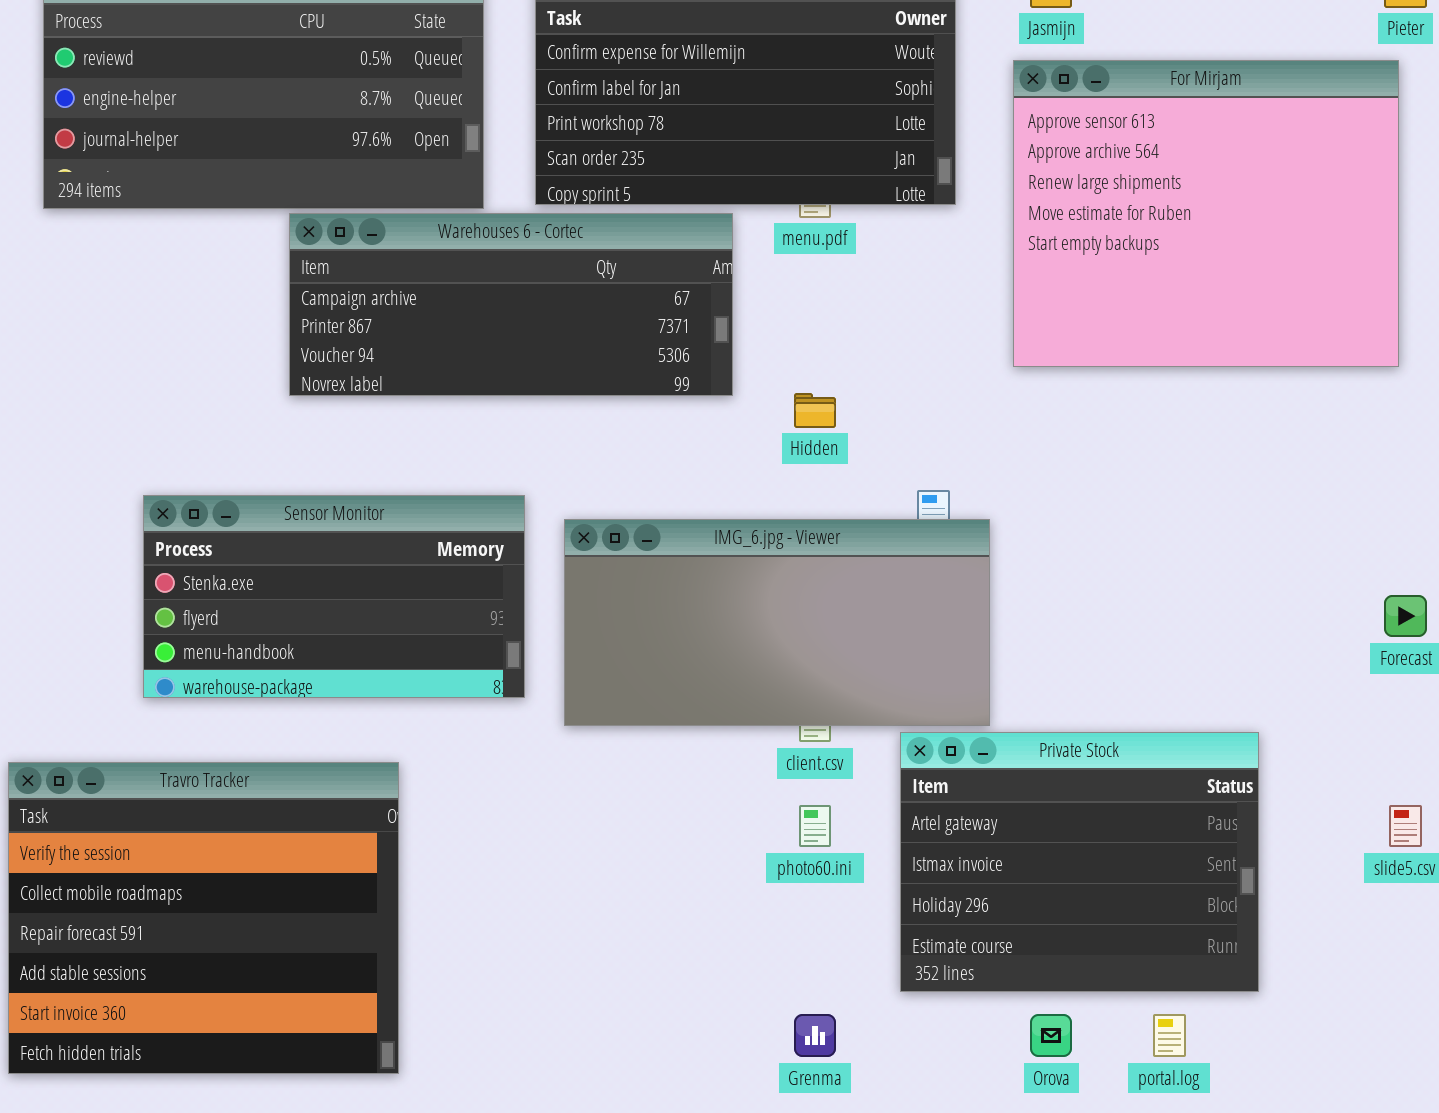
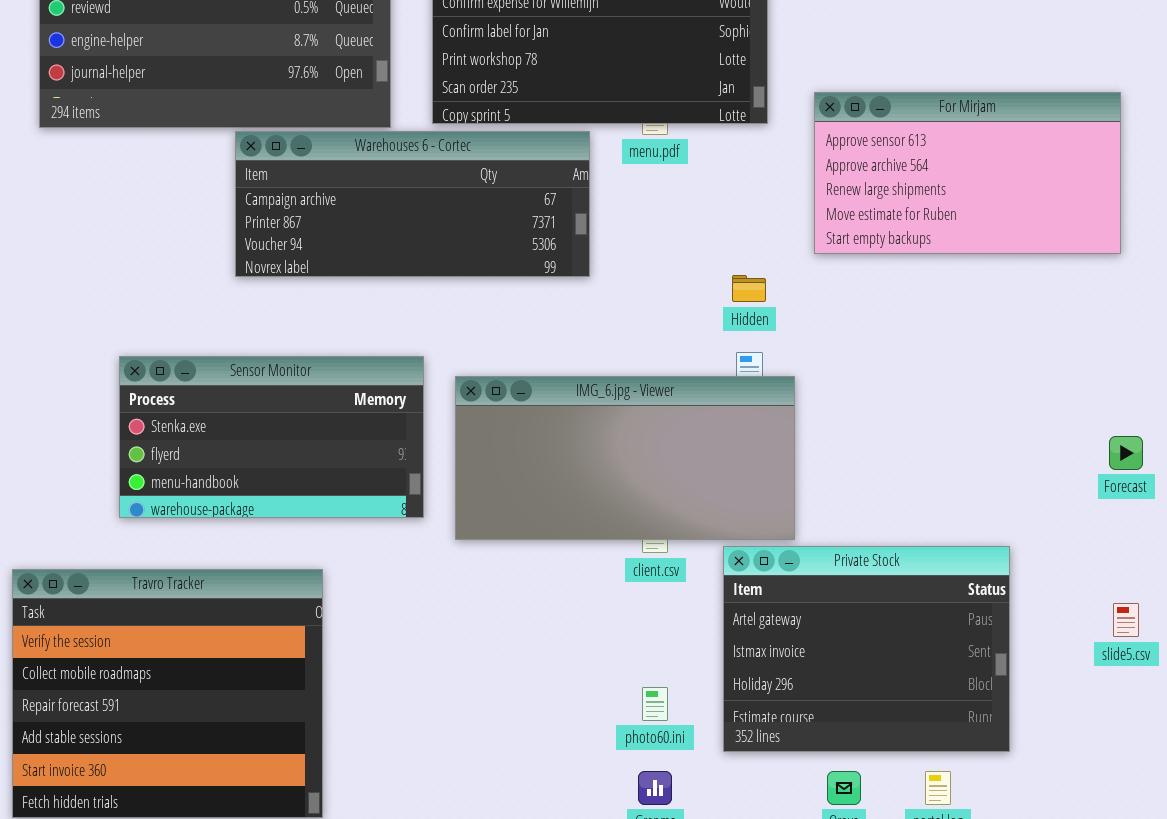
For Mirjam: [1013,60,1399,367] -> [814,92,1121,254], resized
Hidden: [794,393,836,428] -> [732,275,766,302], moved
photo60.ini: [799,805,831,847] -> [642,687,668,721], moved

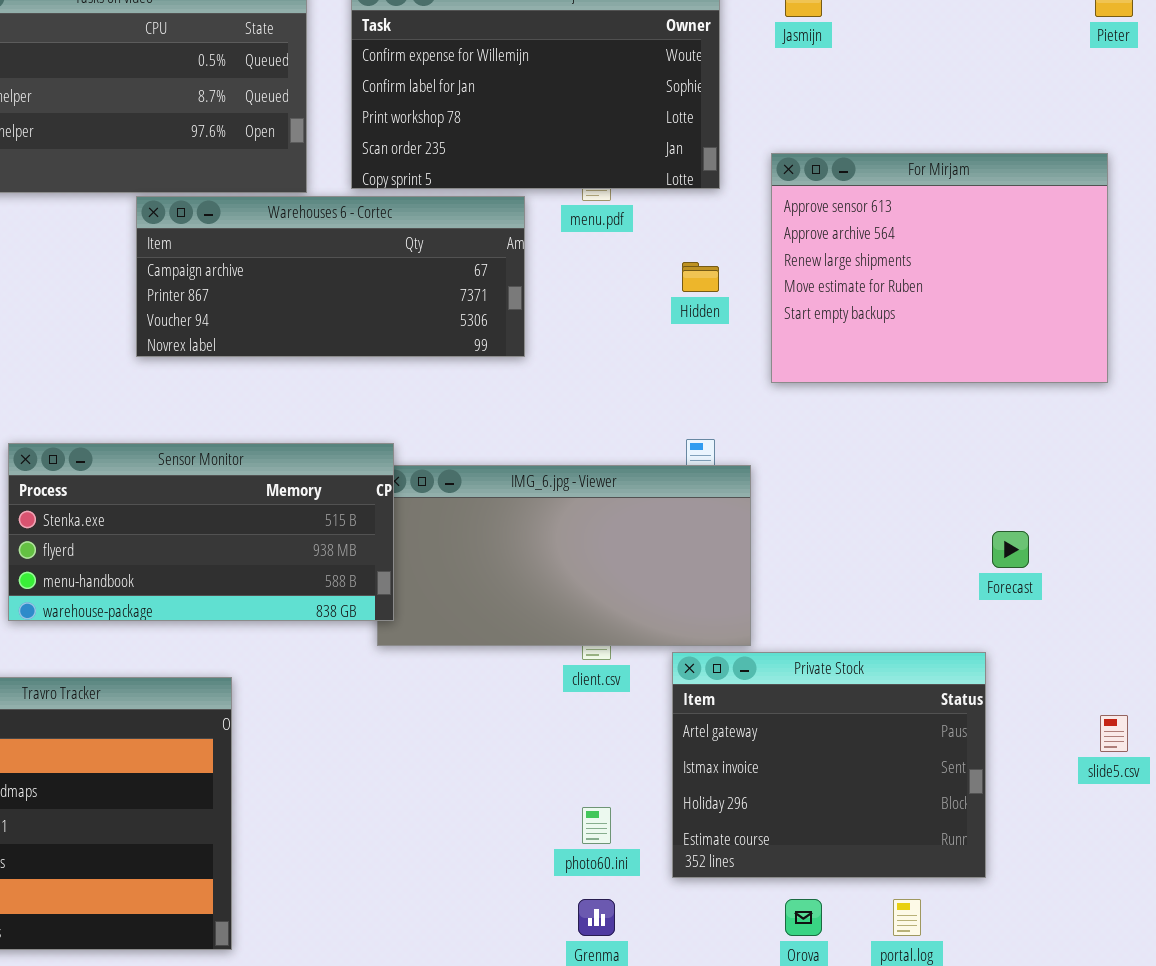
For Mirjam: [814,92,1121,254] -> [771,153,1108,383], resized
Hidden: [732,275,766,302] -> [682,262,719,292], moved
Sensor Monitor: [119,356,424,518] -> [8,443,394,621], resized
Forecast: [1109,436,1143,470] -> [992,531,1029,568], moved

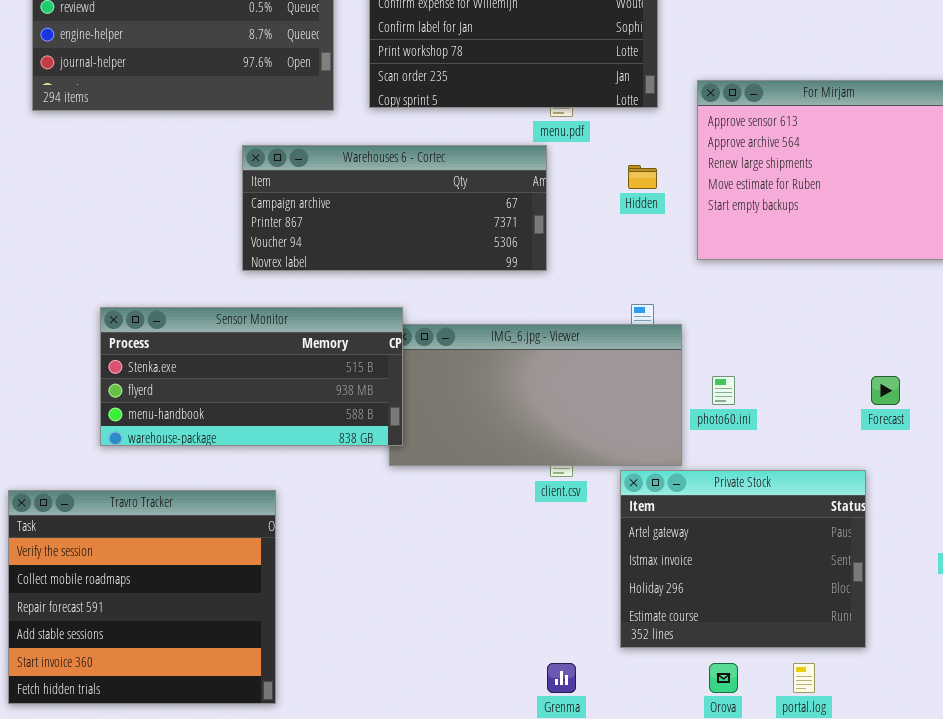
Warehouses 6 - Cortec: [136,196,525,357] -> [242,145,547,271], moved
photo60.ini: [582,807,611,844] -> [712,376,735,405], moved

